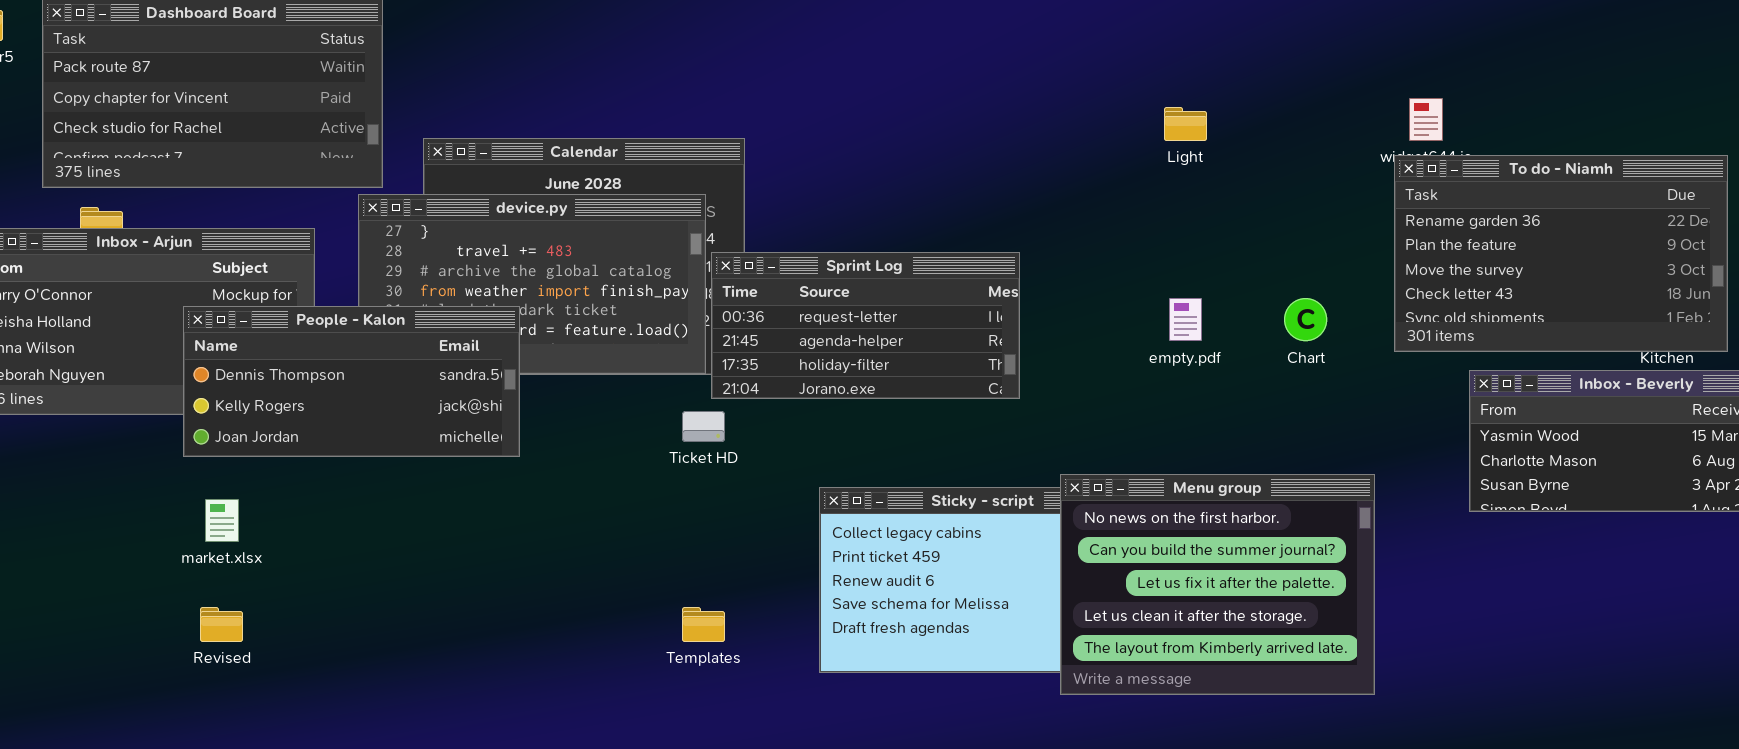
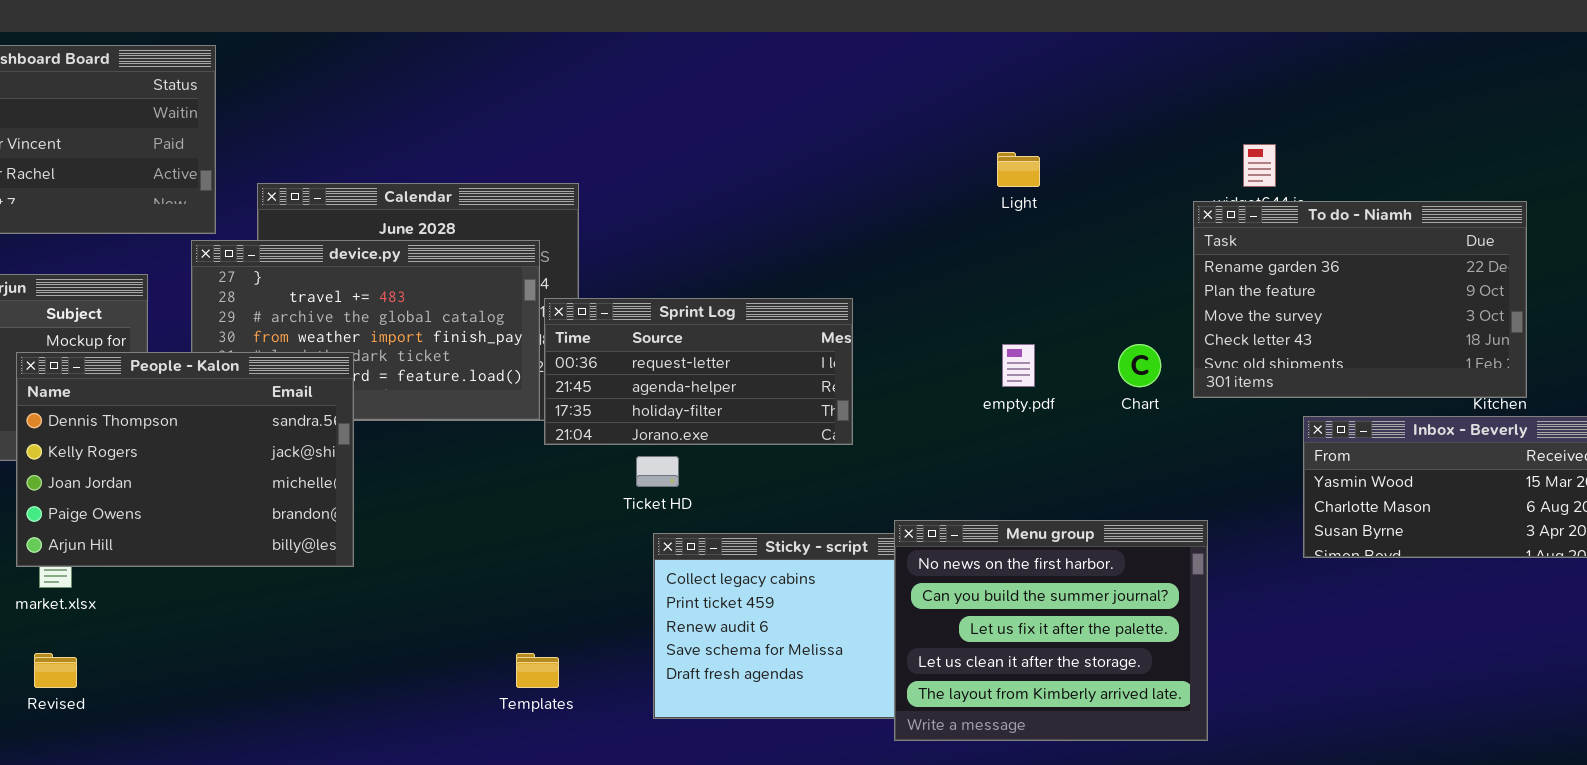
To do - Niamh: [1394,155,1728,352] -> [1193,201,1527,398], moved
People - Kalon: [183,306,520,457] -> [16,352,354,567], resized
Ticket HD: [682,411,725,442] -> [636,456,679,487], moved

